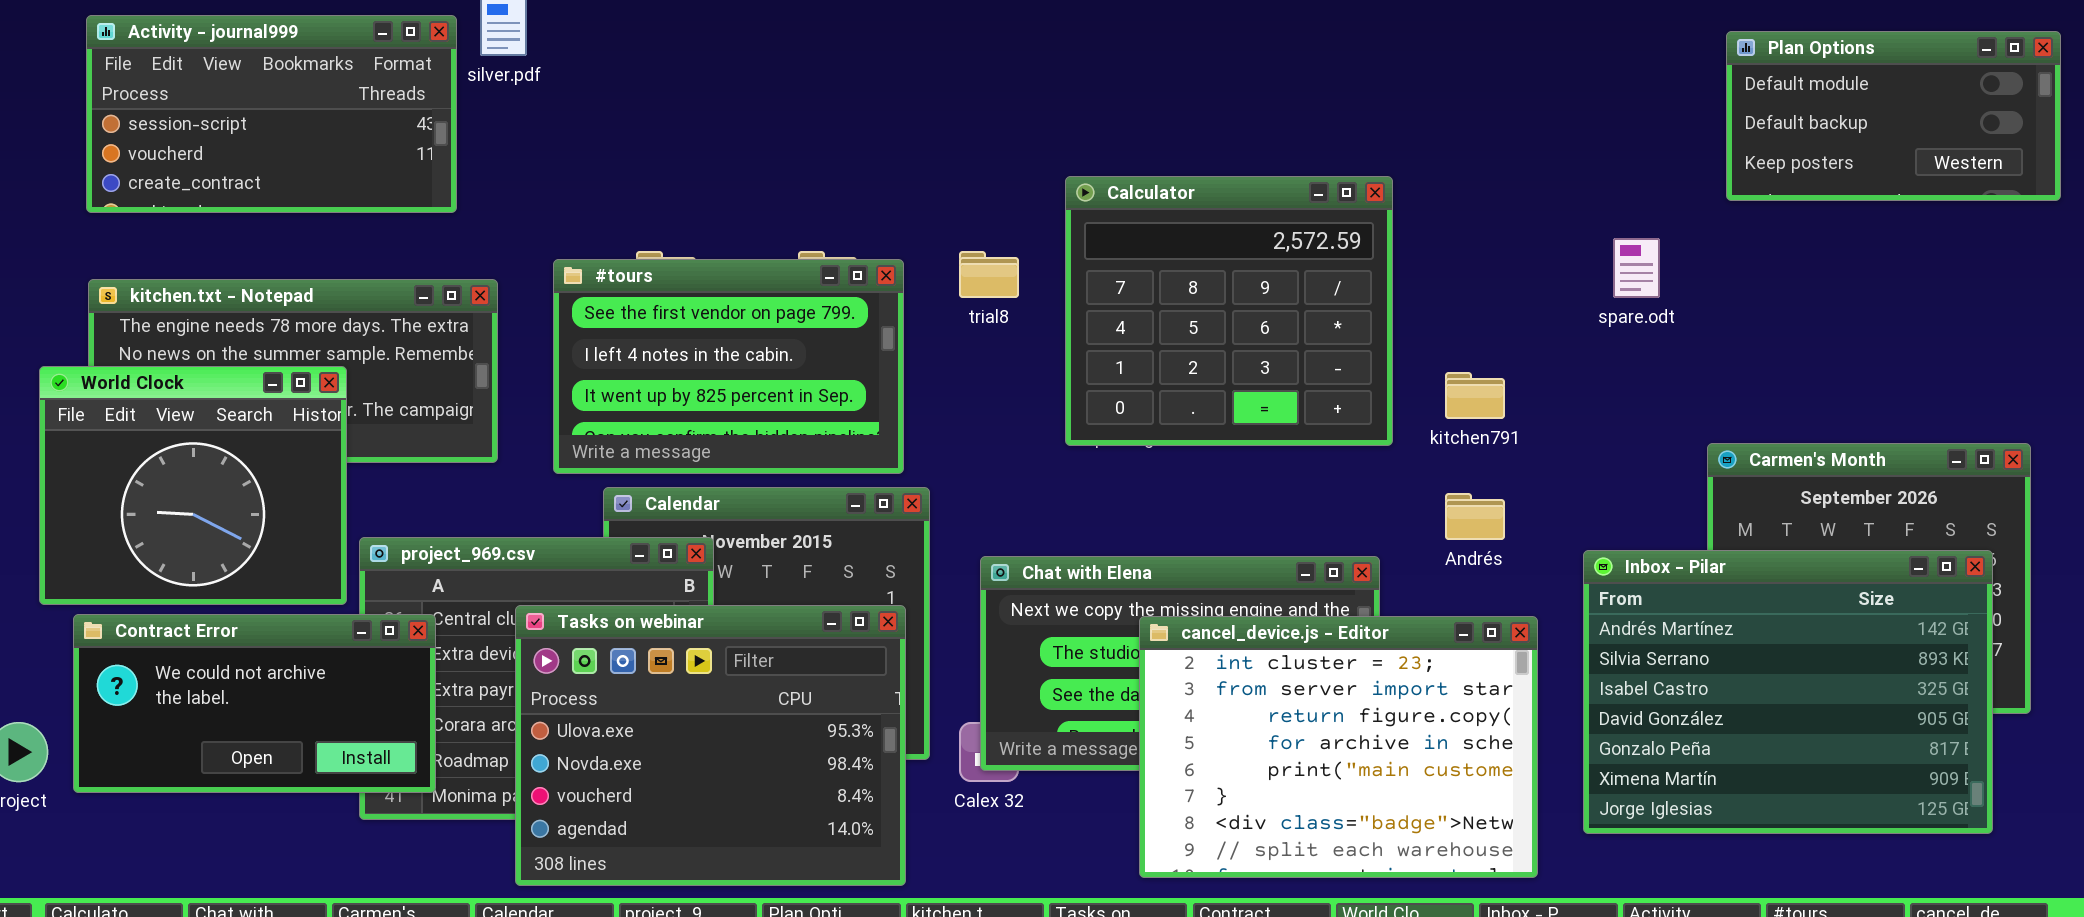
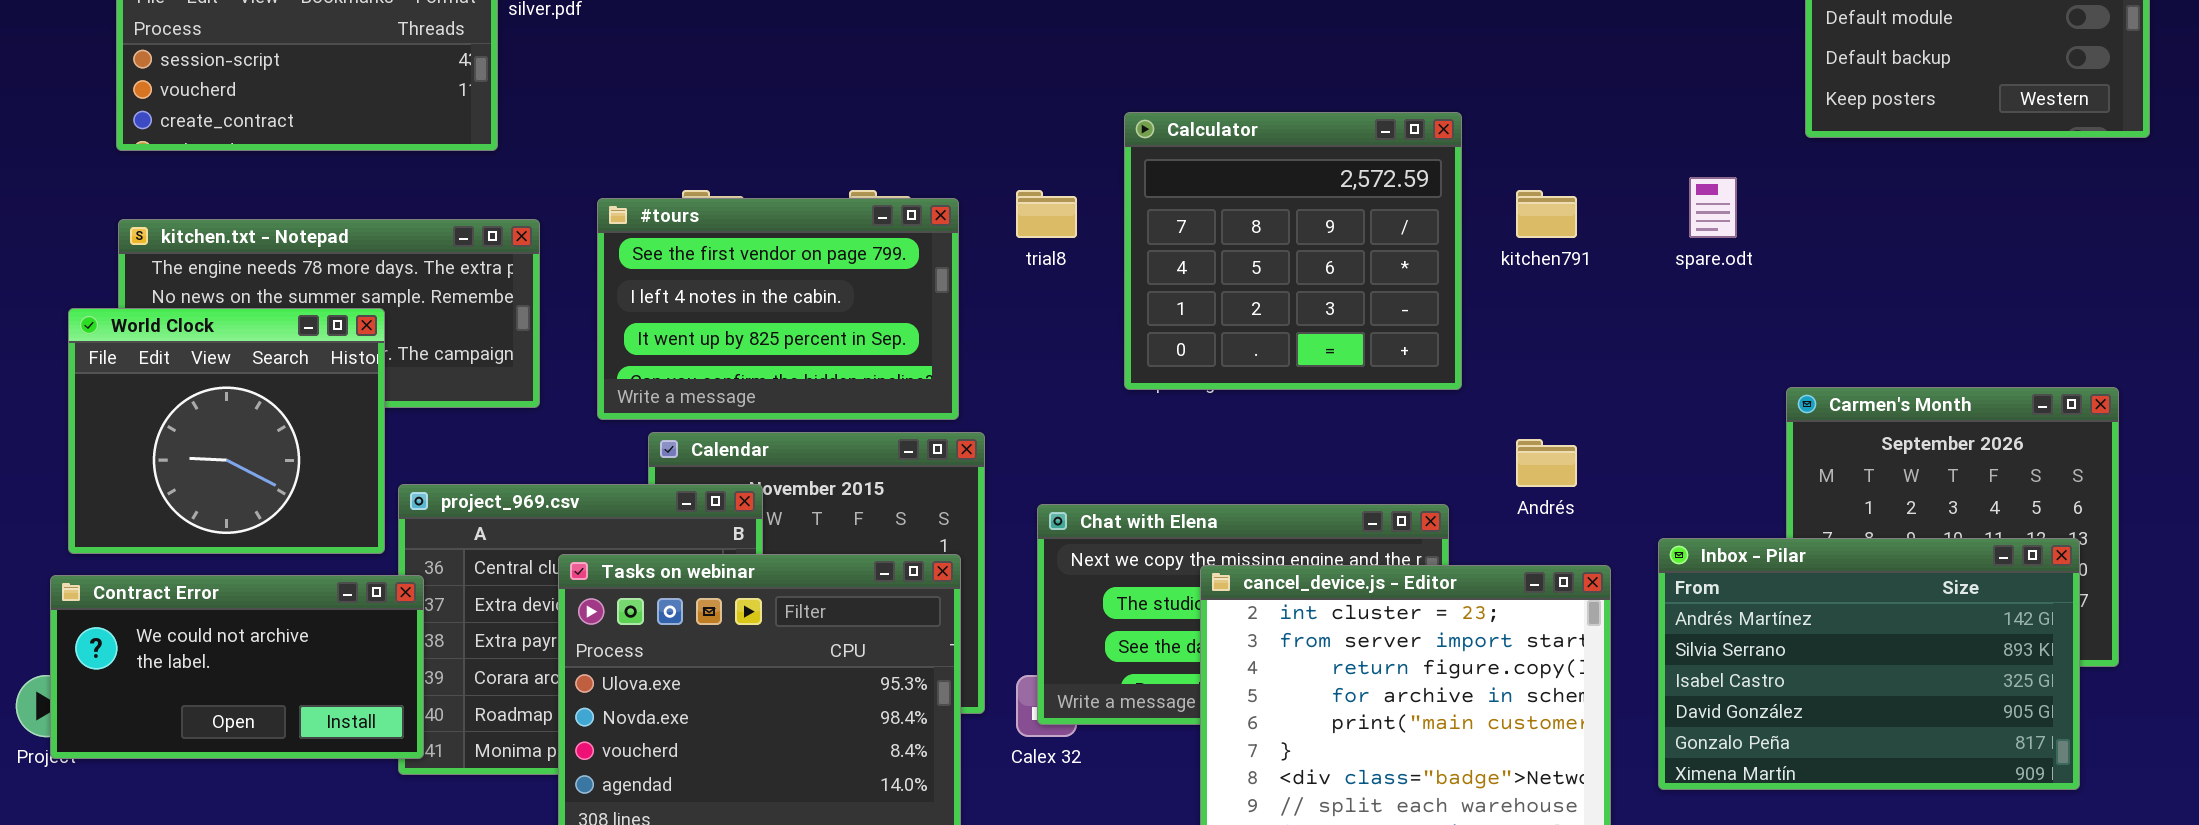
kitchen791: [1445,372,1505,419] -> [1516,190,1577,238], moved
Inbox - Pilar: [1583,550,1993,834] -> [1658,538,2080,790], resized
Contract Error: [73,614,436,793] -> [50,575,424,759], moved

